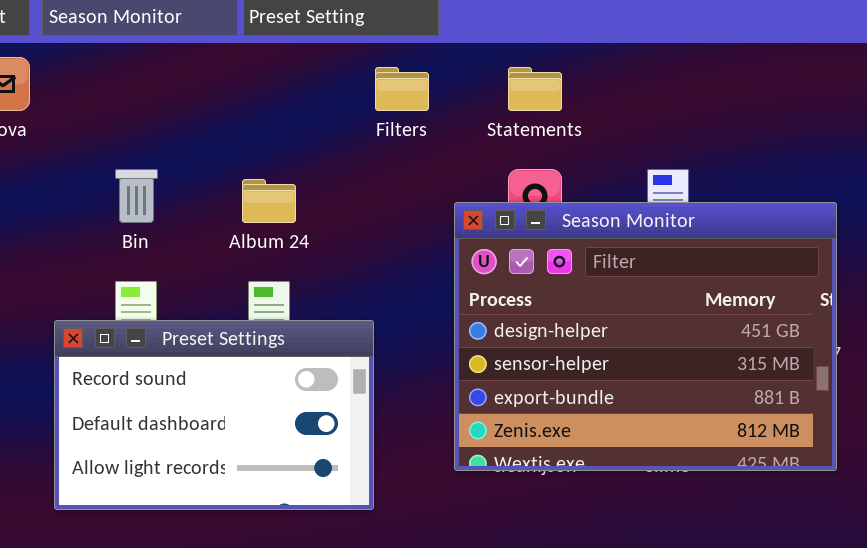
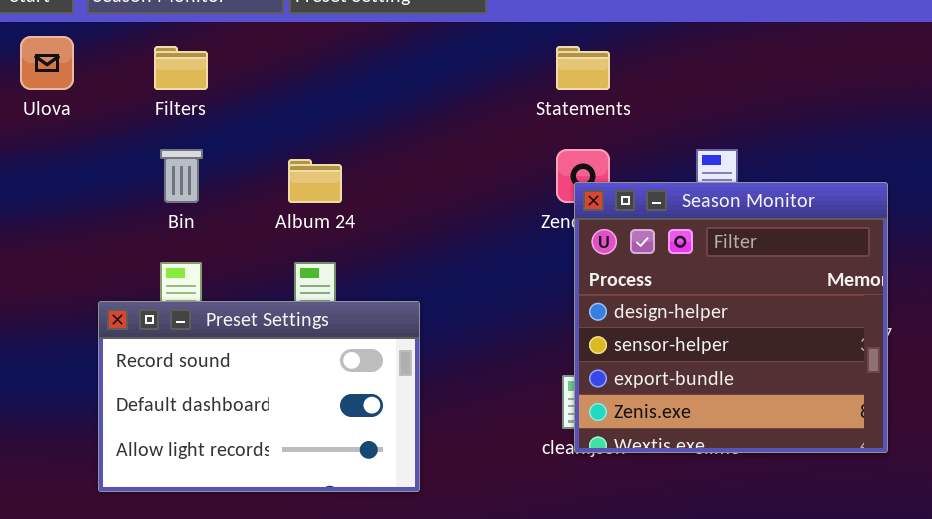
Filters: [375,67,429,111] -> [154,46,208,90], moved
Season Monitor: [454,202,837,471] -> [574,182,888,453], resized

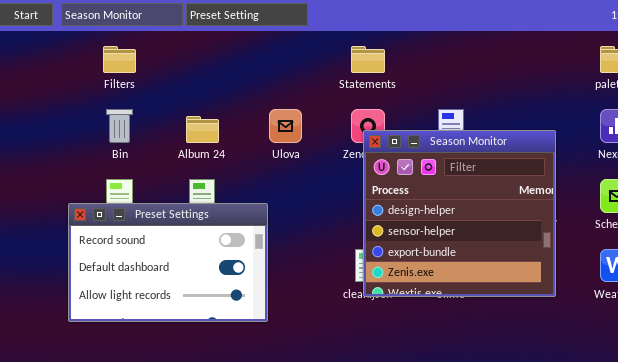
Ulova: [20,36,74,90] -> [269,109,302,143], moved

